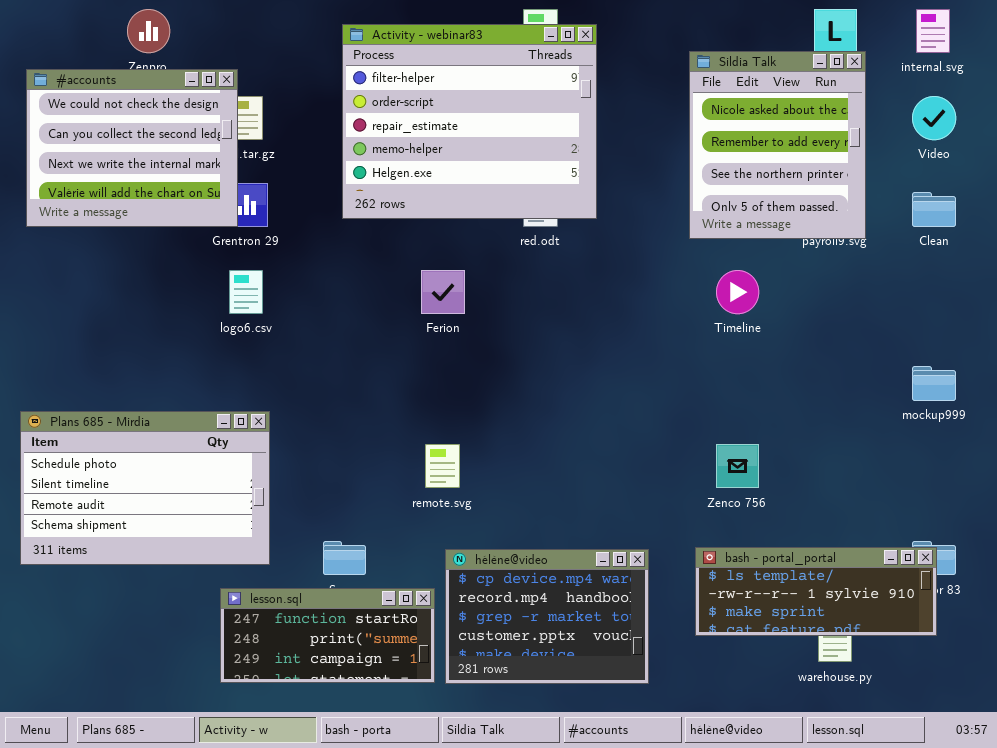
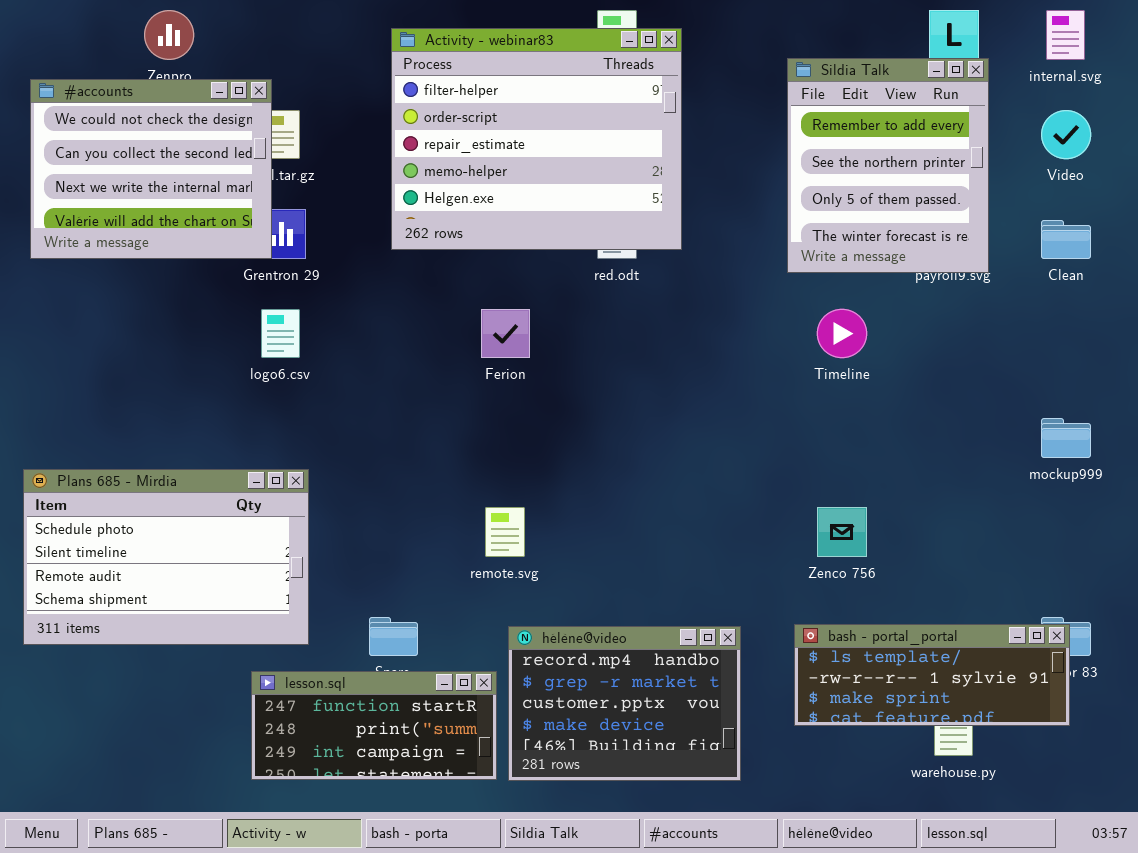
Sildia Talk: [689,51,866,239] -> [787,58,989,273], scrolled down 1 row
hélène@video: [445,549,649,684] -> [508,626,741,781], scrolled down 1 row

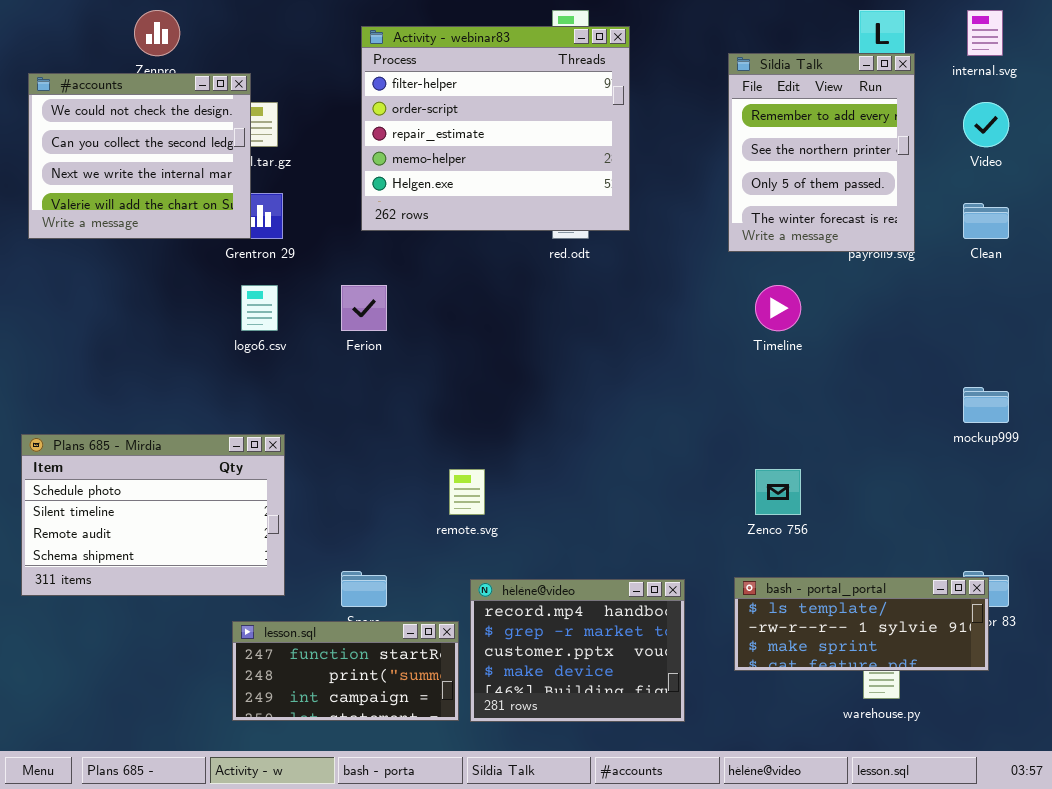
Ferion: [481,309,530,358] -> [341,285,387,331], moved

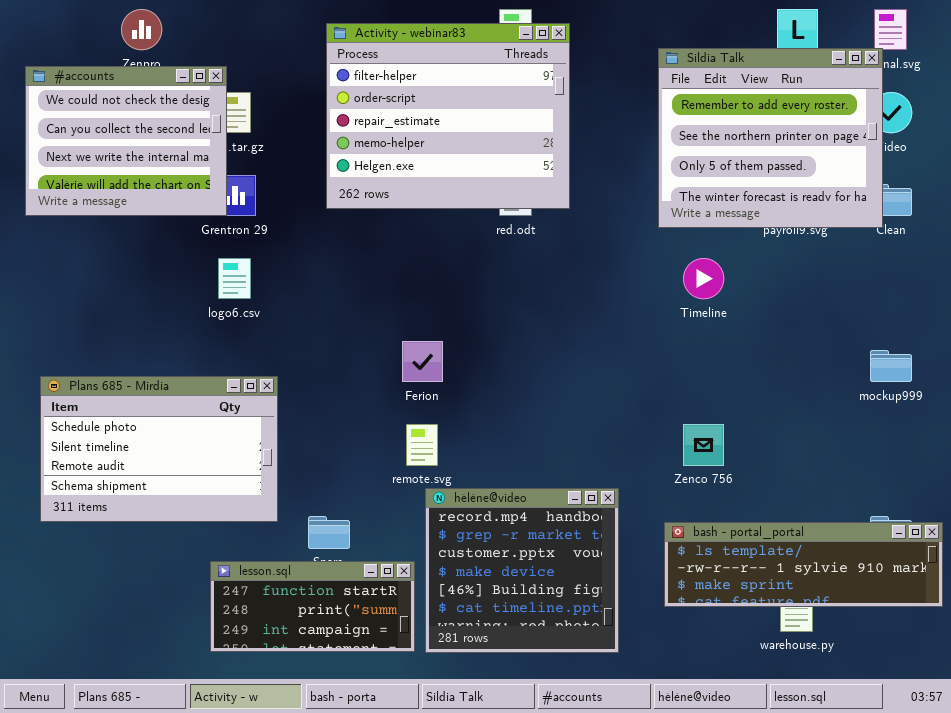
Sildia Talk: [728,53,915,252] -> [658,48,883,228], resized
Ferion: [341,285,387,331] -> [402,341,443,382], moved
Plans 685 - Mirdia: [21,434,285,596] -> [40,376,278,522], moved
bash - portal_portal: [734,577,989,671] -> [664,522,943,607], resized
hélène@video: [470,579,685,722] -> [425,488,619,653], resized

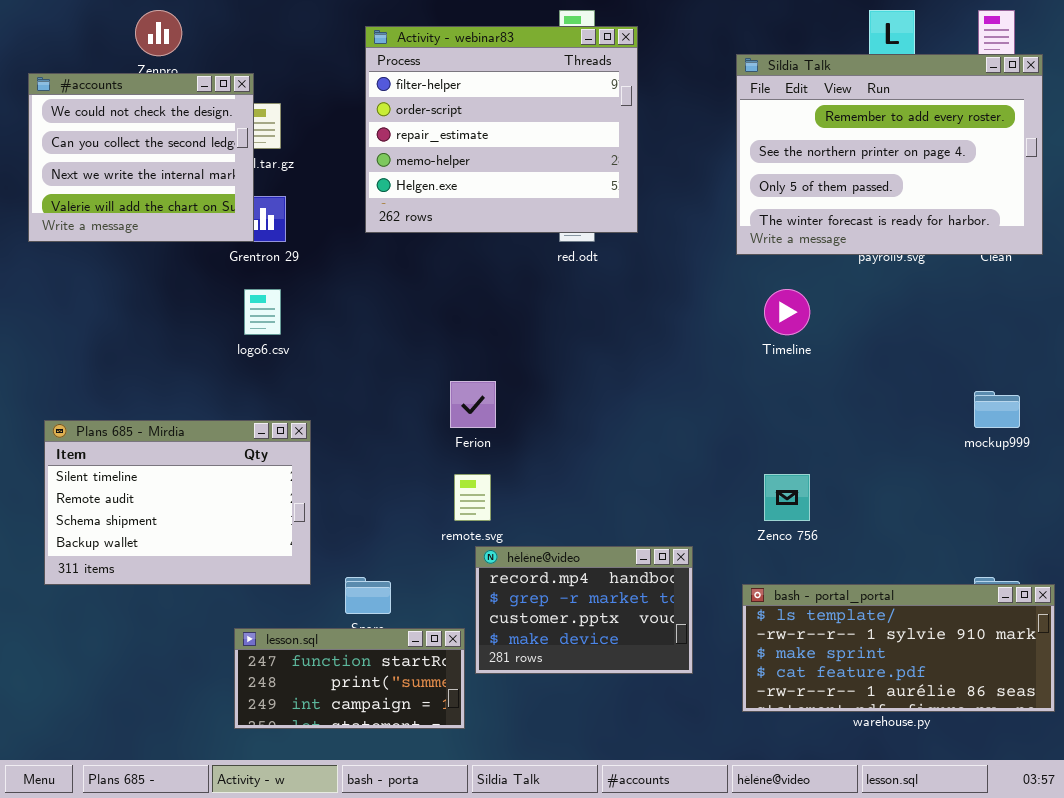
Sildia Talk: [658,48,883,228] -> [736,54,1043,255], resized
Plans 685 - Mirdia: [40,376,278,522] -> [44,420,311,585], scrolled down 1 row
hélène@video: [425,488,619,653] -> [475,546,693,674], resized
bash - portal_portal: [664,522,943,607] -> [742,584,1055,712], resized

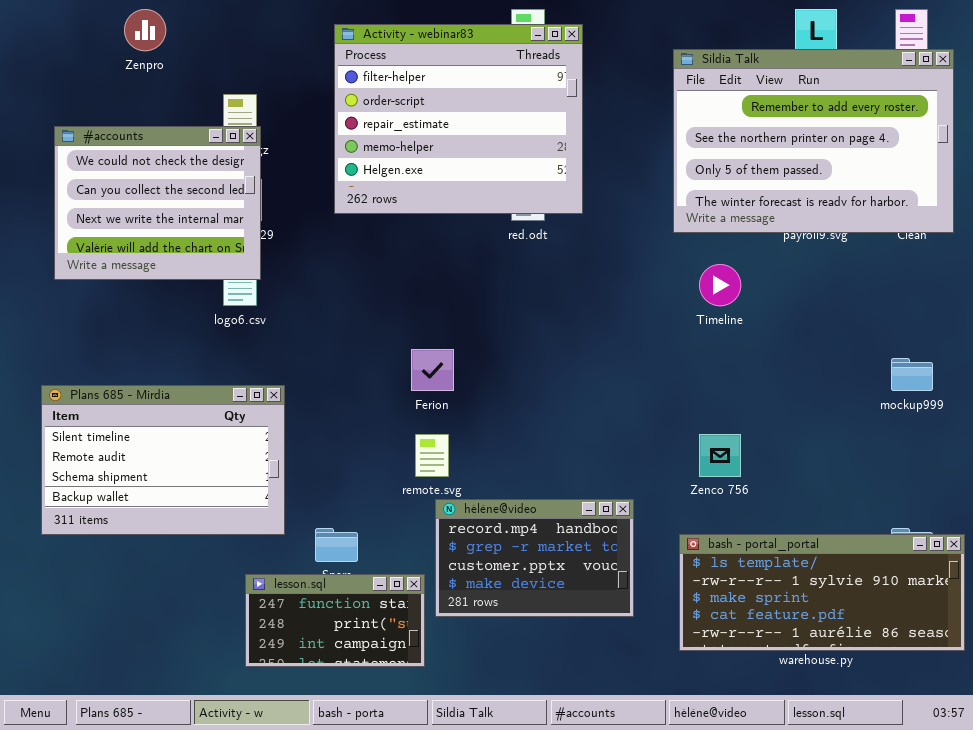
#accounts: [28,73,254,242] -> [54,126,261,280], moved
lesson.sql: [234,628,465,729] -> [245,574,425,667], resized

